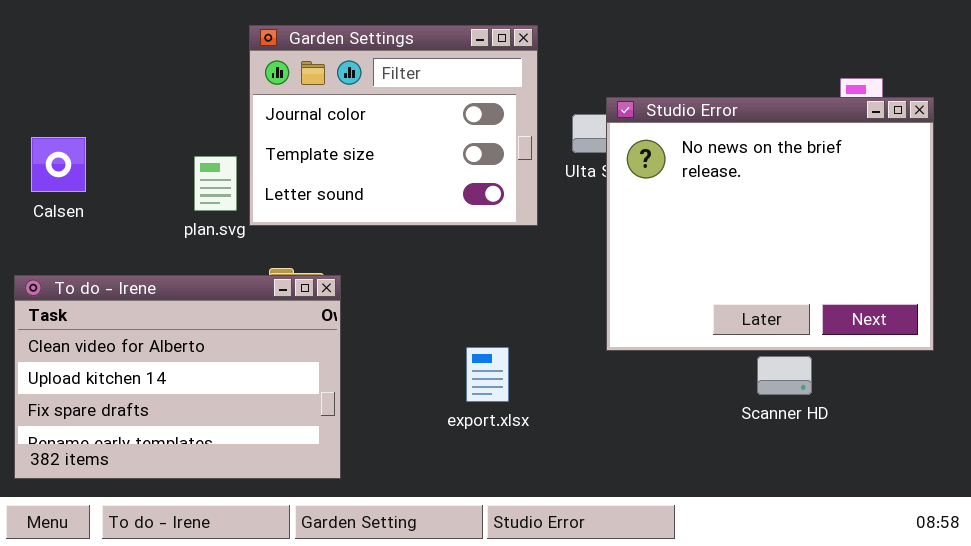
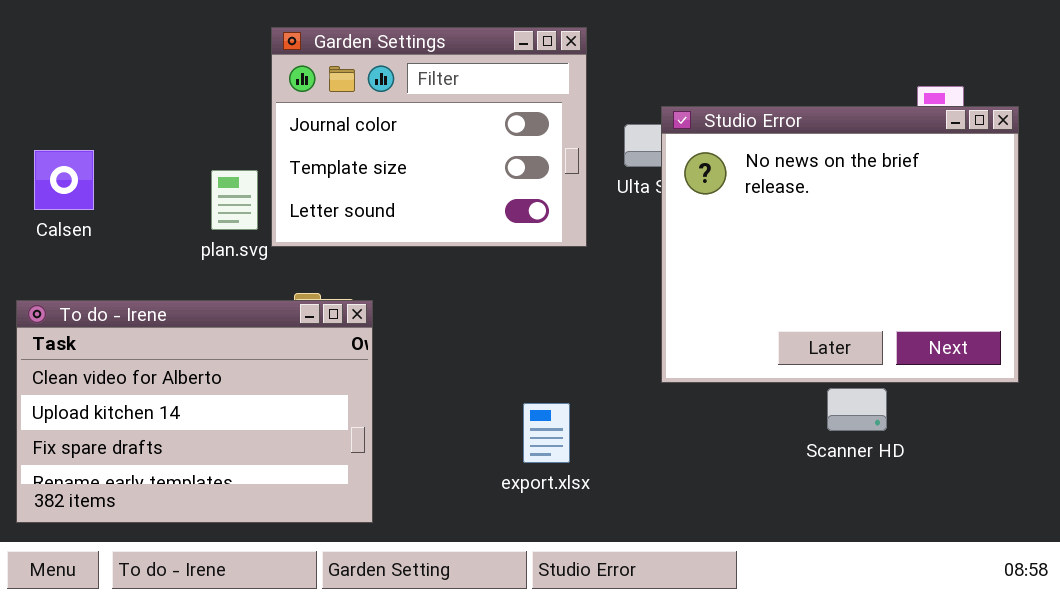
export.xlsx: [466,347,509,402] -> [523,403,570,463], moved

